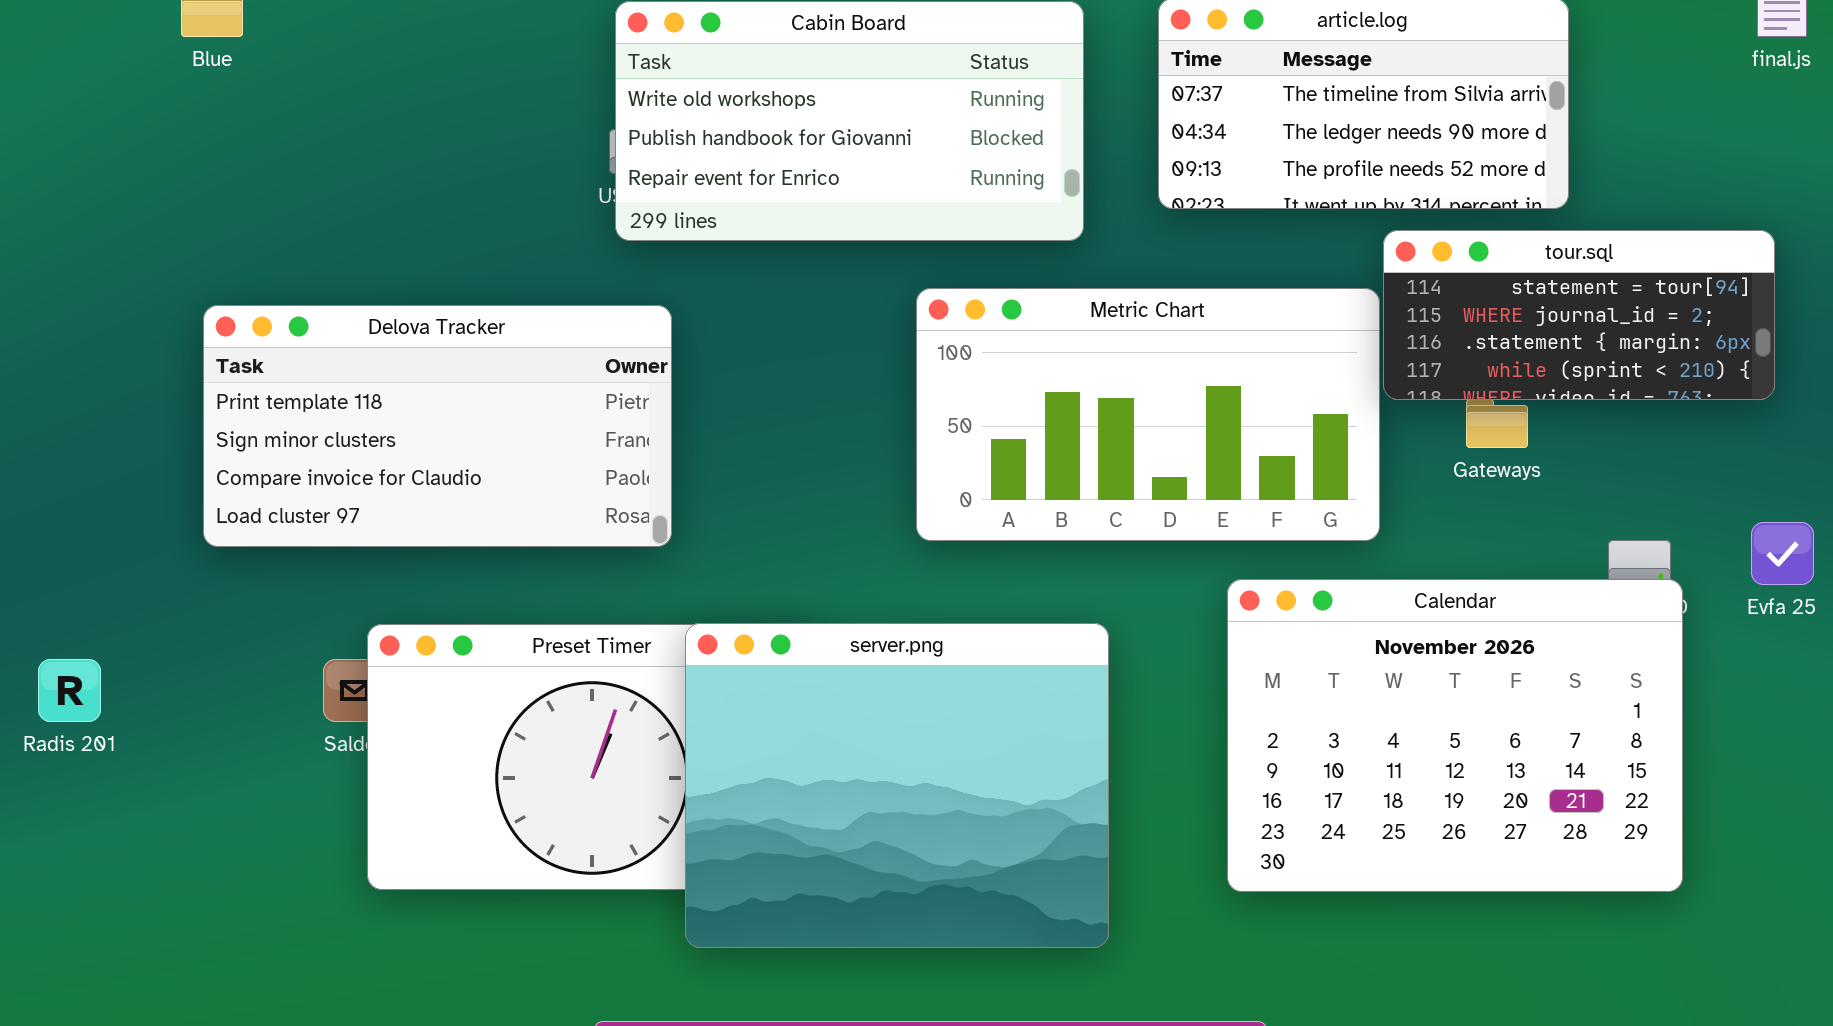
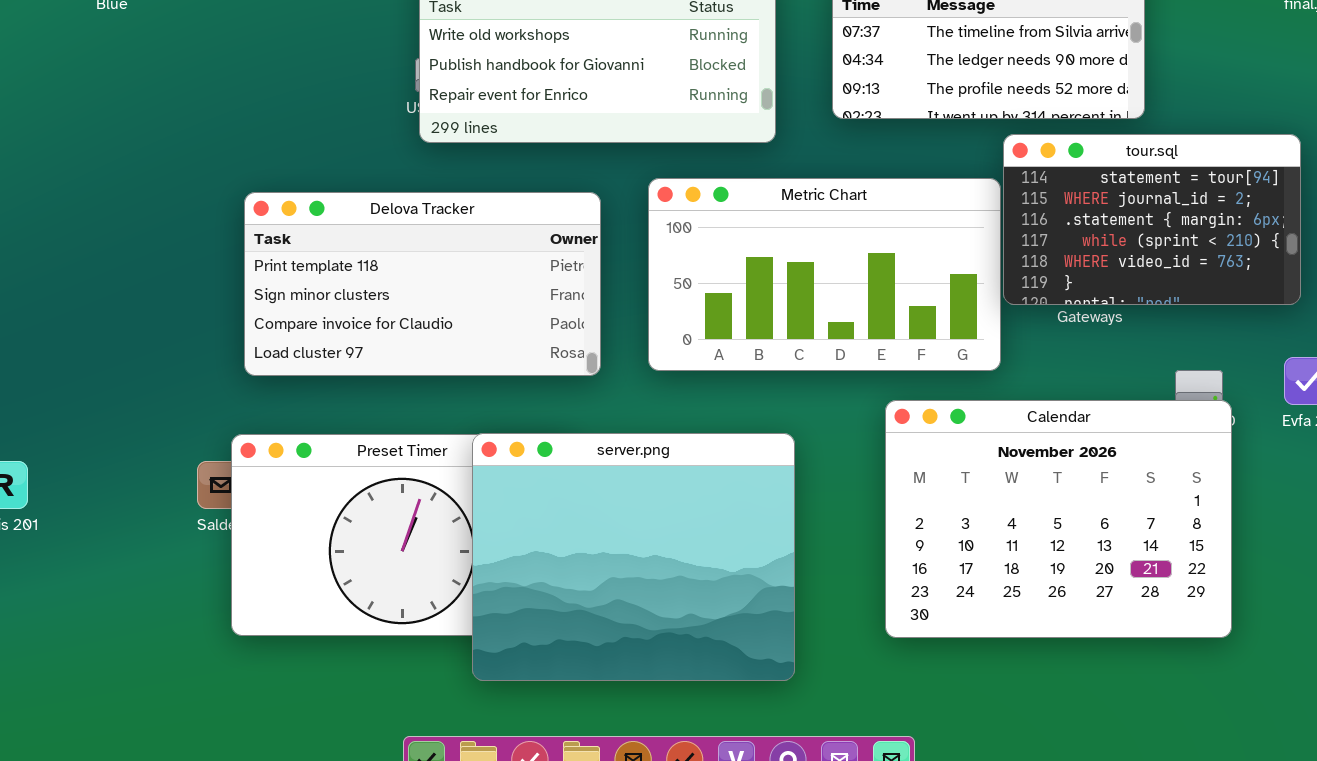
tour.sql: [1383,230,1775,400] -> [1003,134,1301,305], resized
Delova Tracker: [203,305,672,547] -> [244,192,601,376], moved

